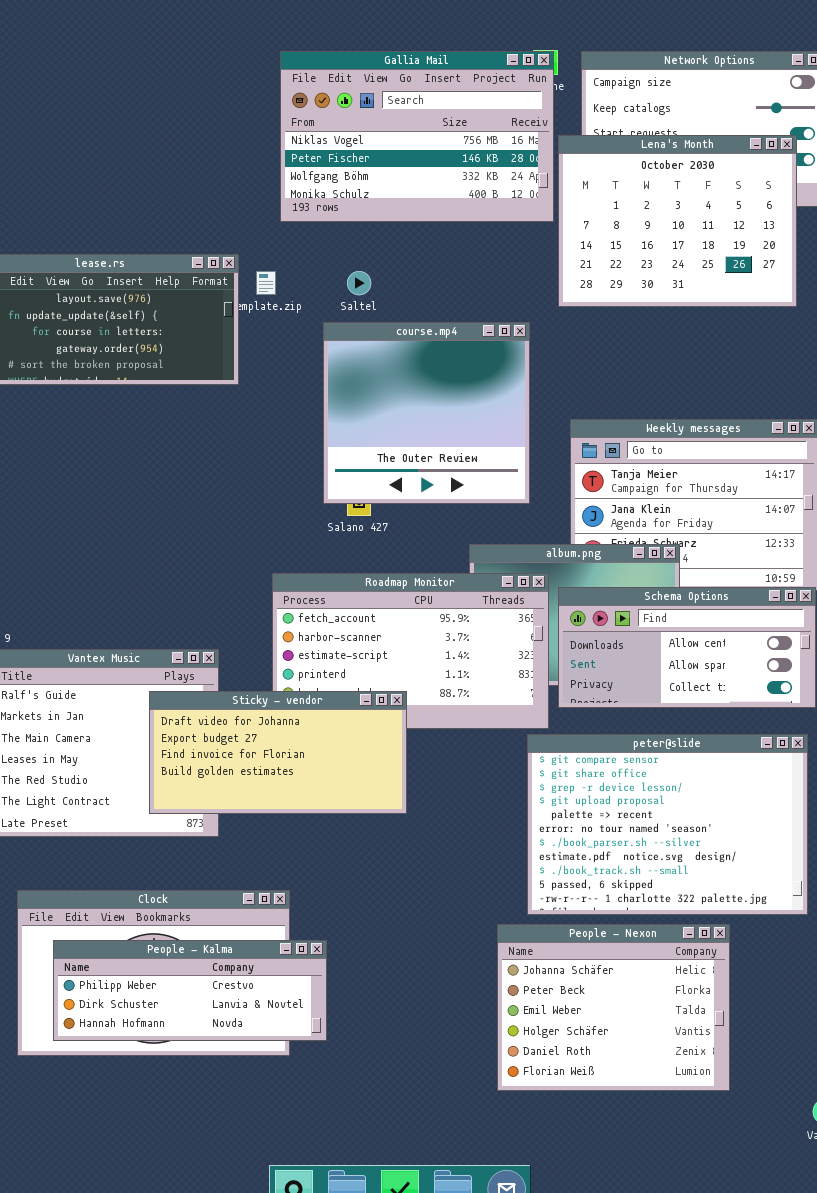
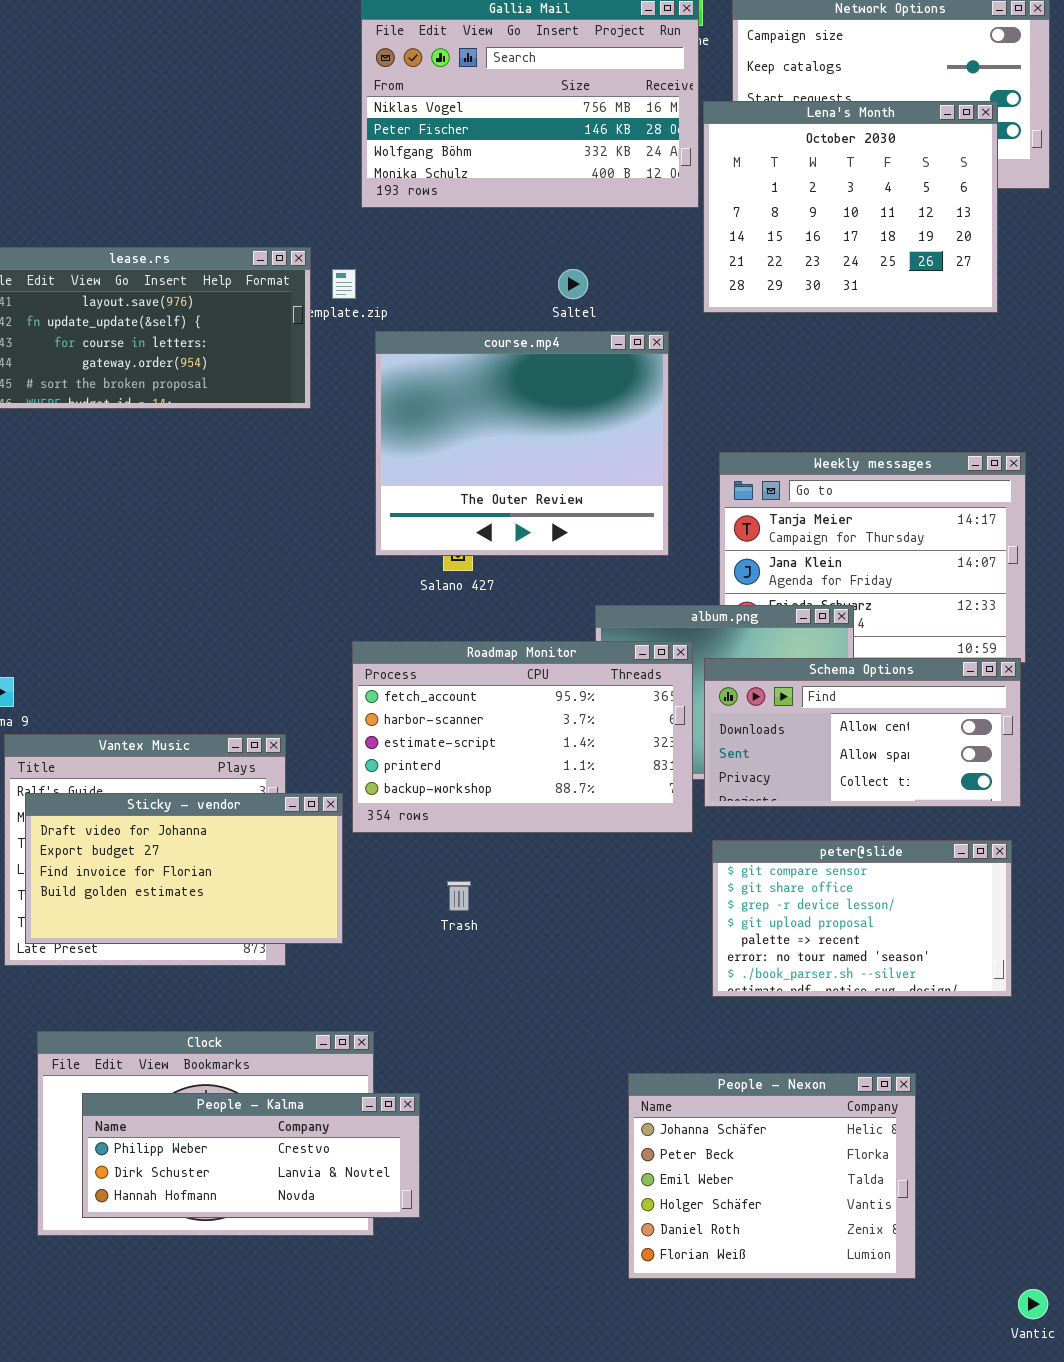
Saltel: [347,271,371,295] -> [558,269,588,299], moved
course.mp4: [323,322,530,504] -> [375,331,669,556], resized
Sticky - vendor: [149,691,407,814] -> [25,793,343,944], moved
peter@slide: [527,734,808,915] -> [712,840,1012,997], resized

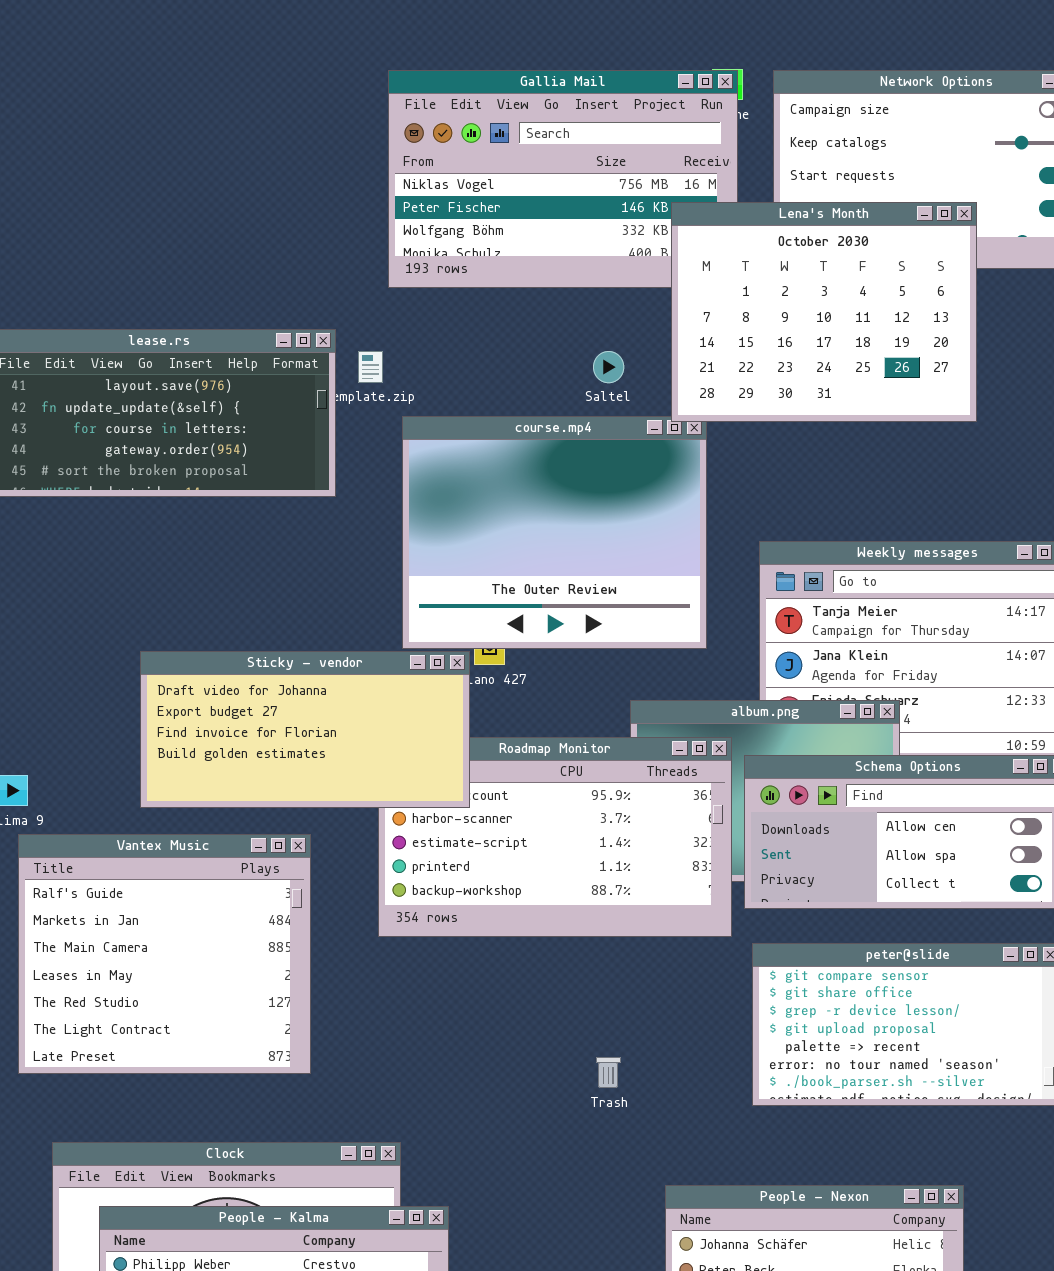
Lena's Month: [703,101,998,313] -> [671,202,977,422], moved
Sticky - vendor: [25,793,343,944] -> [140,651,470,808], moved
Trash: [447,881,471,911] -> [596,1057,621,1088], moved

